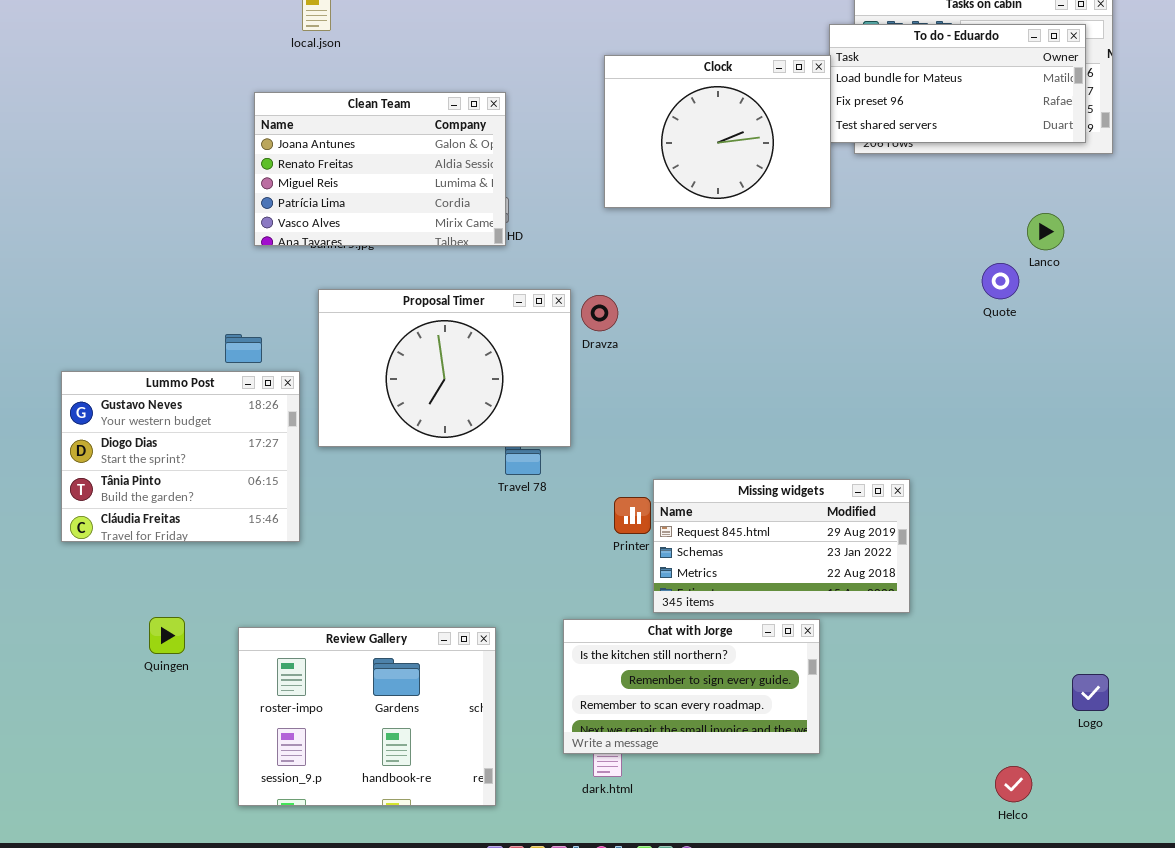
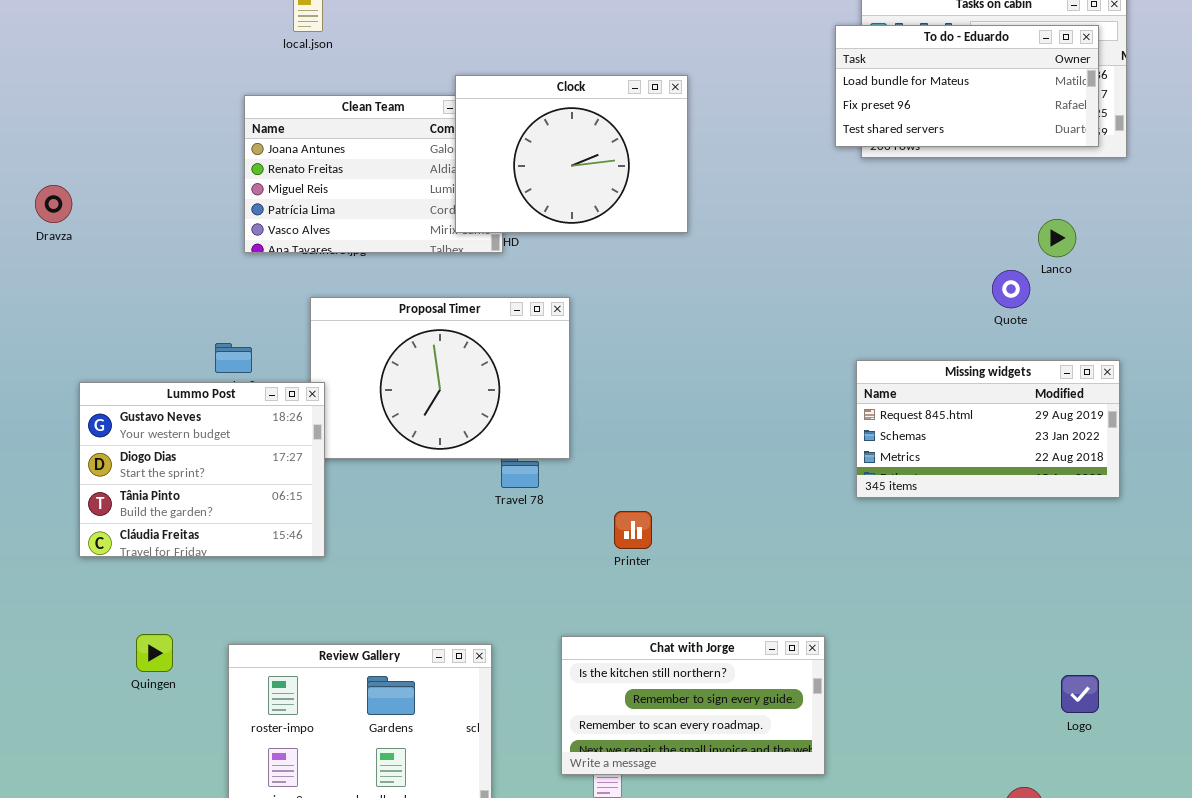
Clock: [604,55,831,208] -> [455,75,688,233], moved
Dravza: [581,295,618,331] -> [35,185,72,223], moved
Lummo Post: [61,371,300,542] -> [79,382,325,557], moved
Missing widgets: [653,479,910,613] -> [856,360,1120,498], moved
Logo: [1072,674,1109,711] -> [1061,675,1099,713], moved

